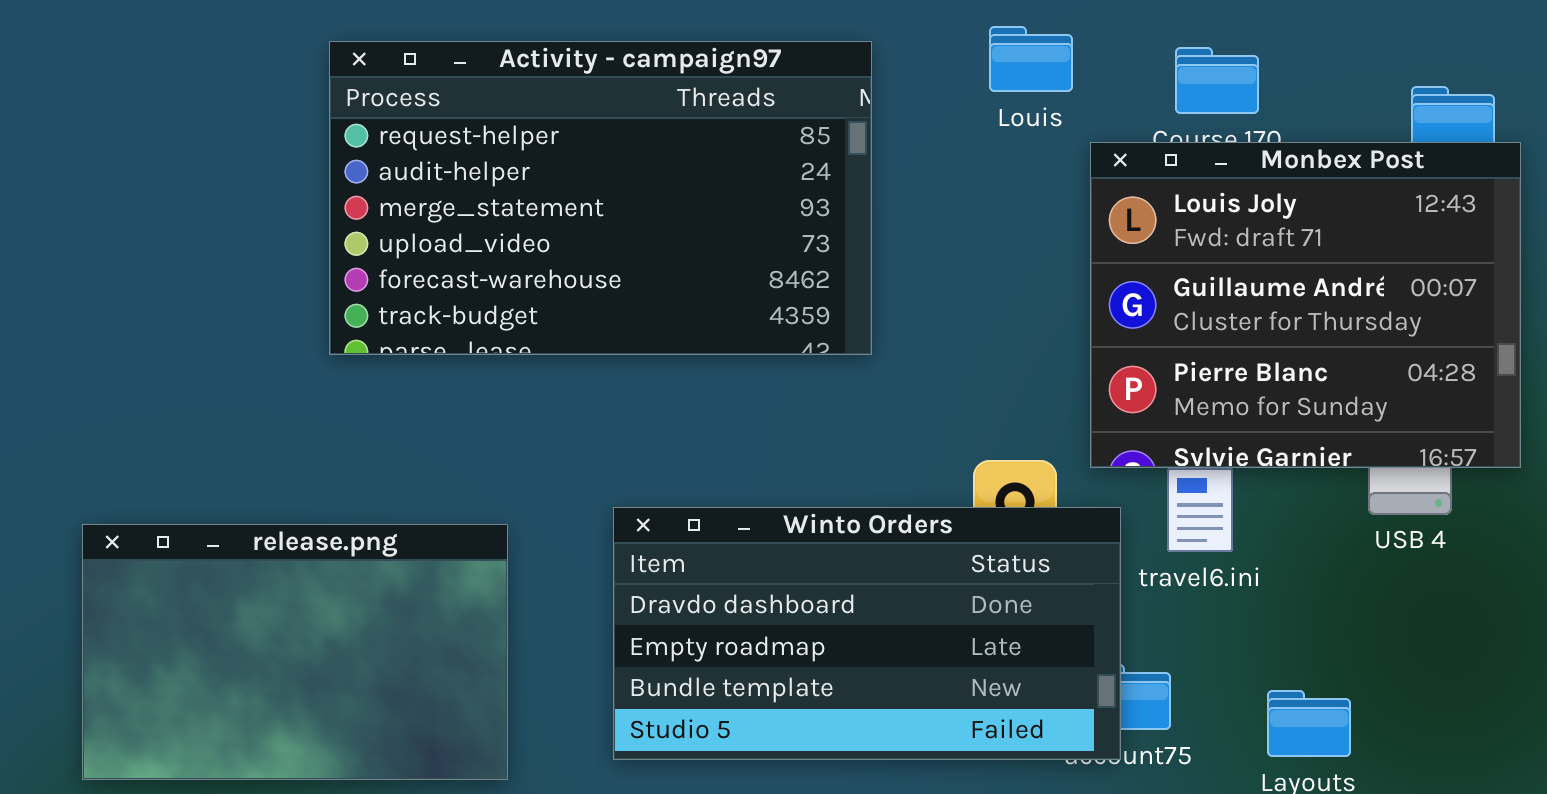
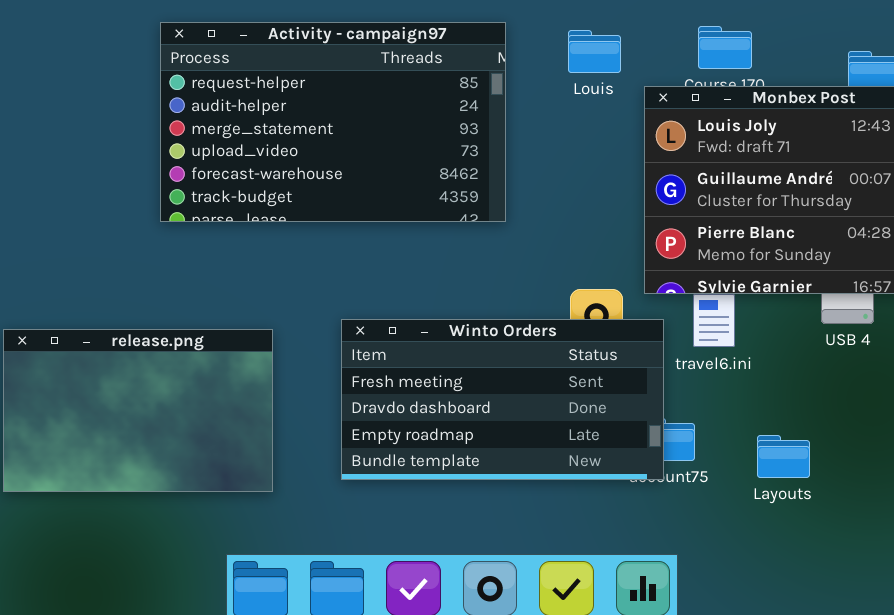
Louis: [989,26,1073,92] -> [568,30,621,73], moved
Winto Orders: [613,507,1121,760] -> [341,319,664,480], scrolled up 1 row

